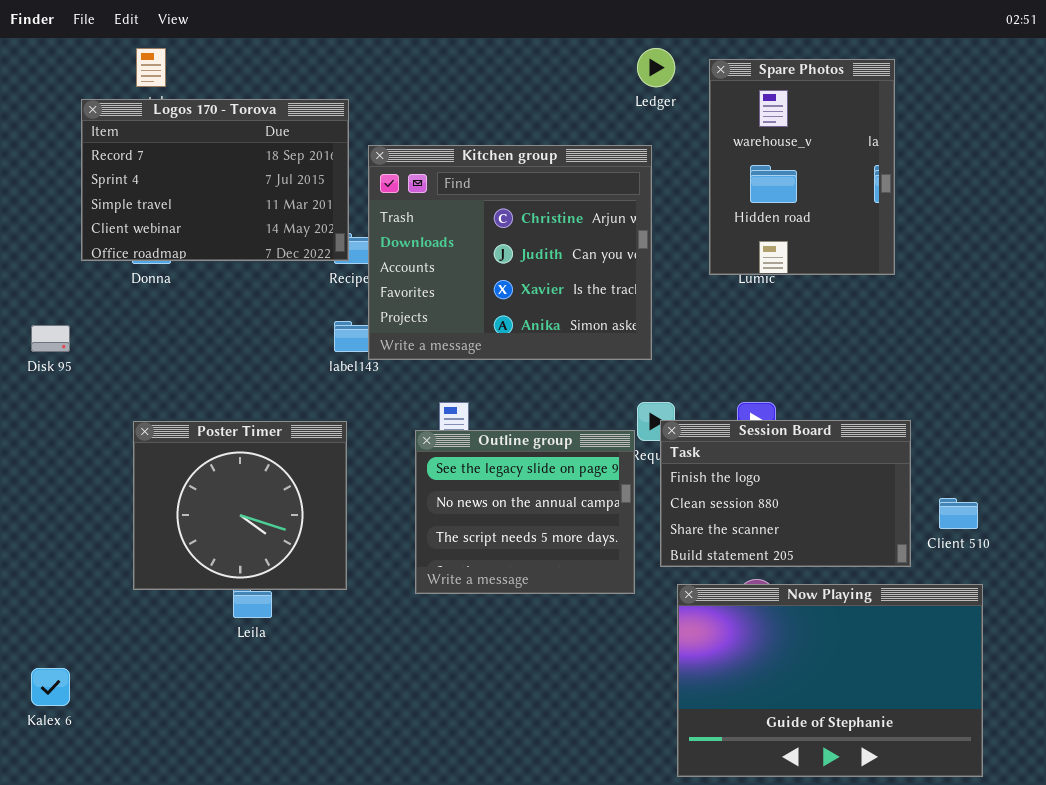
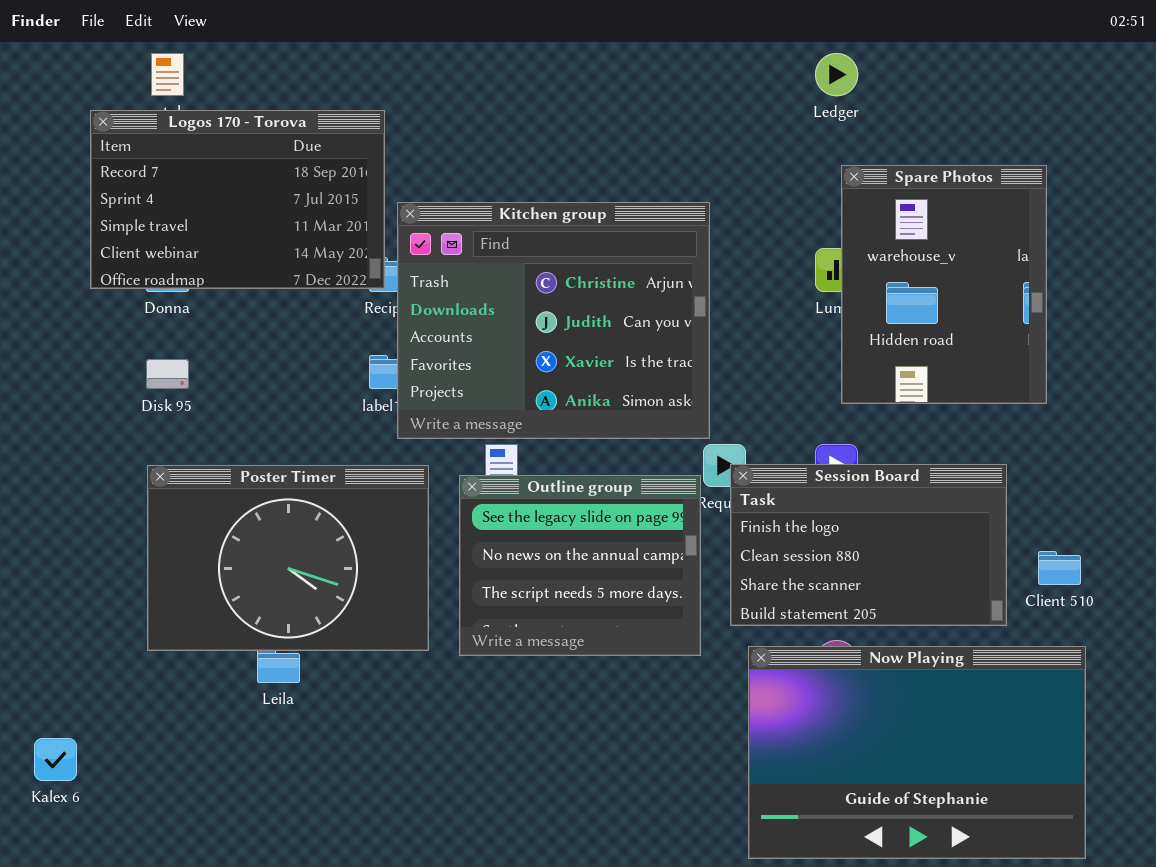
Ledger: [637,48,675,87] -> [815,53,858,96], moved
Spare Photos: [709,59,895,275] -> [841,165,1047,404], moved
Kitchen group: [368,145,652,360] -> [397,202,710,439], moved
Disk 95: [31,325,70,352] -> [146,359,189,389], moved
Poster Timer: [133,421,347,590] -> [147,465,429,651], resized

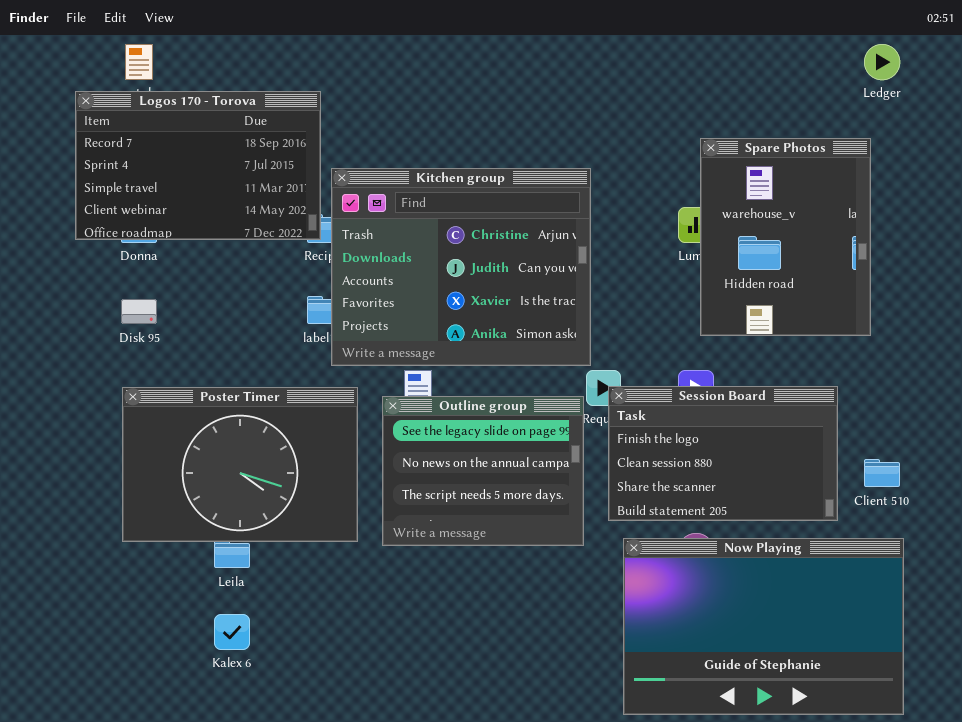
Ledger: [815,53,858,96] -> [864,44,900,80], moved
Kalex 6: [34,738,77,781] -> [214,614,250,650], moved

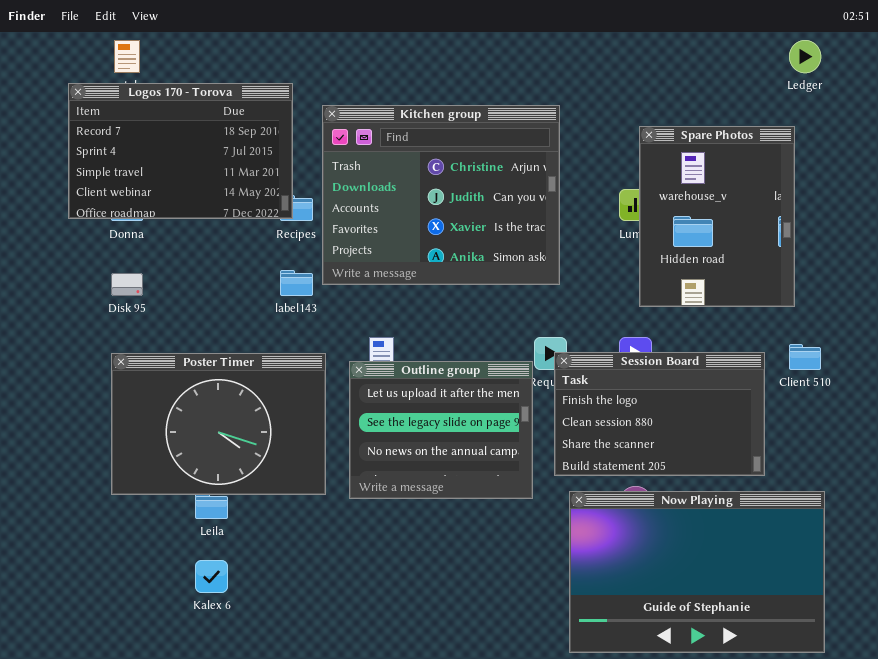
Kitchen group: [331,168,591,366] -> [322,105,560,285], moved
Outline group: [382,396,584,546] -> [349,361,533,499], scrolled up 1 row
Client 510: [864,459,900,487] -> [789,344,821,370], moved

